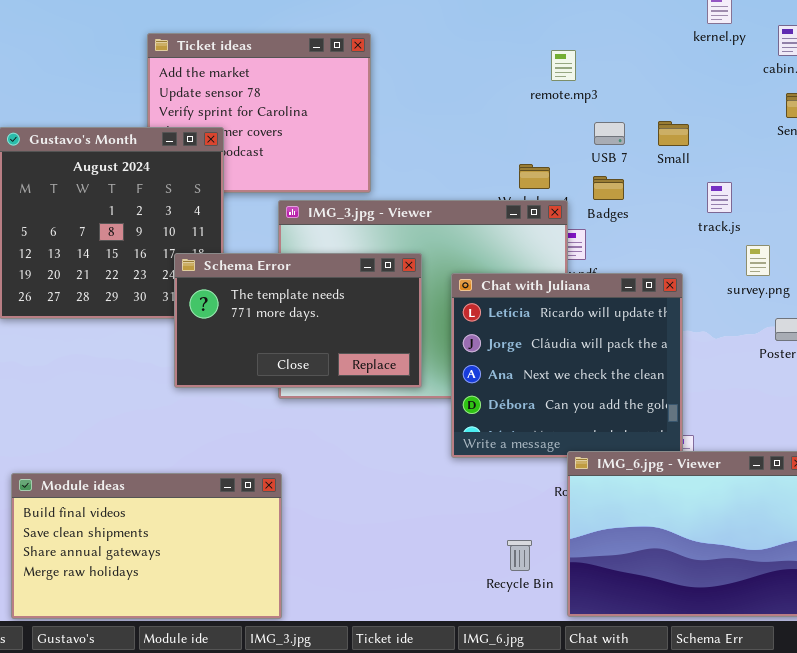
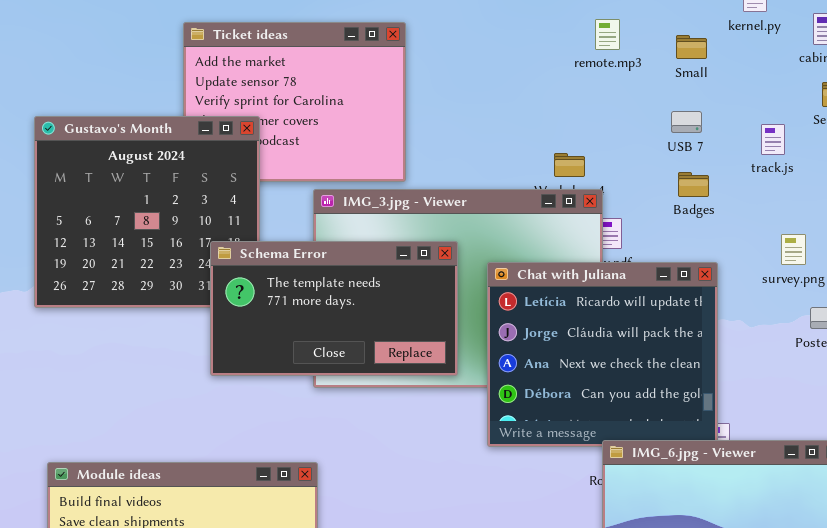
remote.mp3: [551,50,576,81] -> [595,19,620,50], moved
Small: [658,121,689,146] -> [676,35,707,59], moved
USB 7: [594,122,625,145] -> [671,111,702,133], moved
Badges: [593,176,624,200] -> [678,172,709,197], moved
track.js: [707,182,732,213] -> [761,124,785,155], moved

